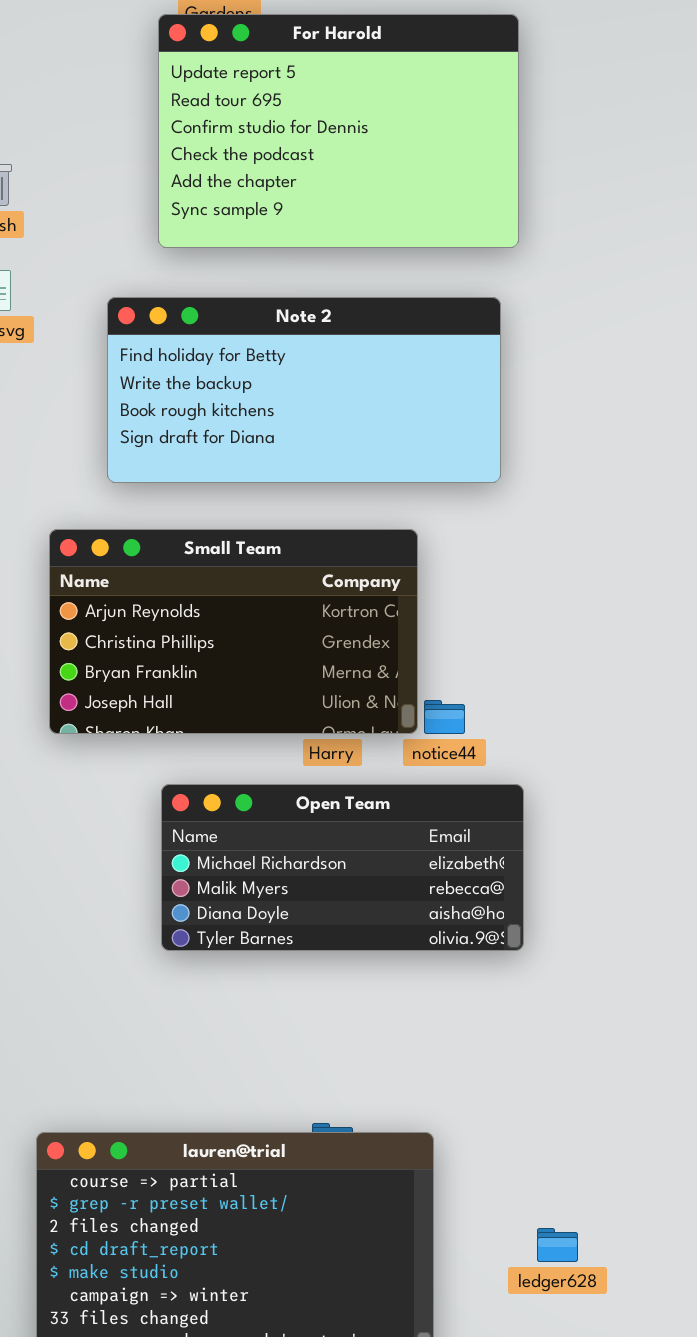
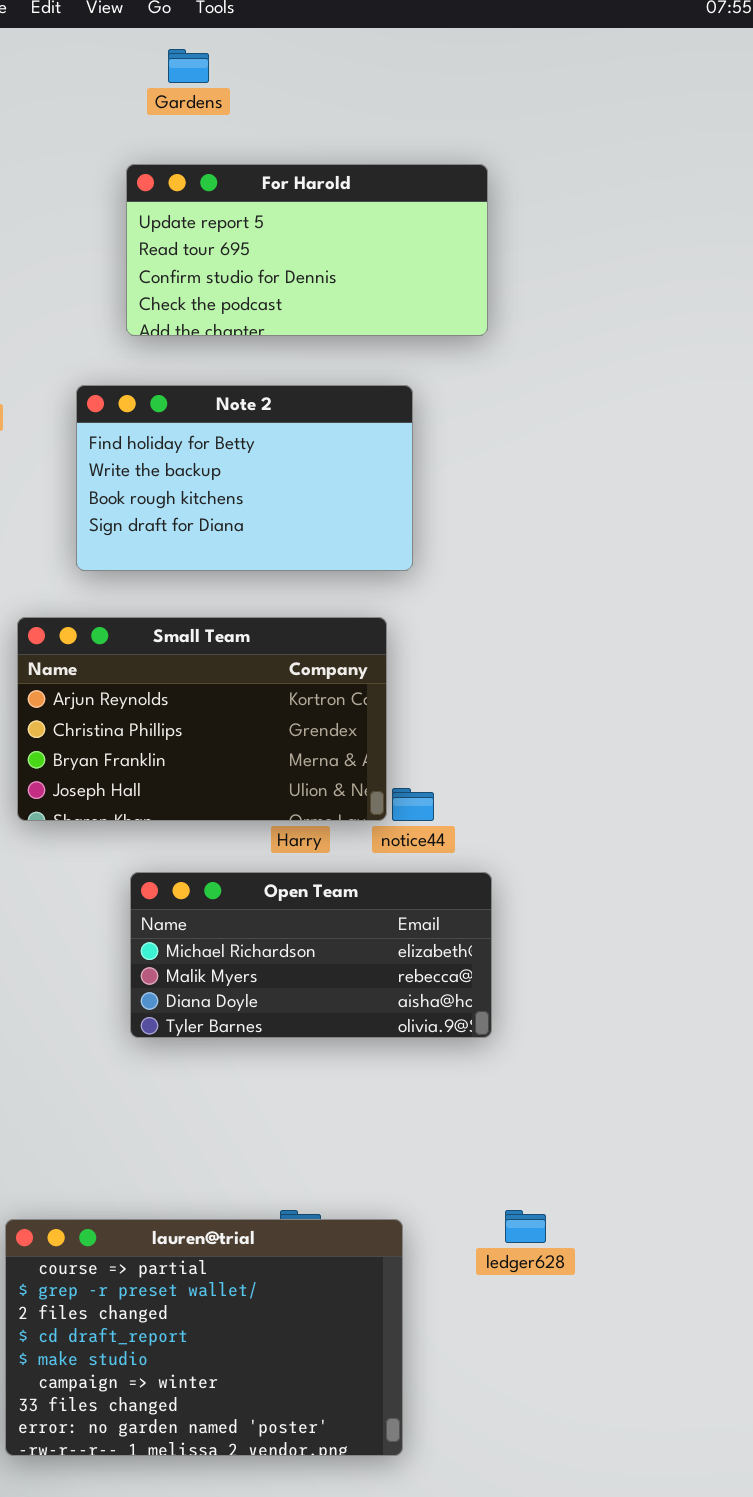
For Harold: [158,14,519,248] -> [126,164,488,336], resized
Note 2: [107,297,501,483] -> [76,385,413,571], resized
ledger628: [537,1228,578,1262] -> [505,1210,546,1243], moved

